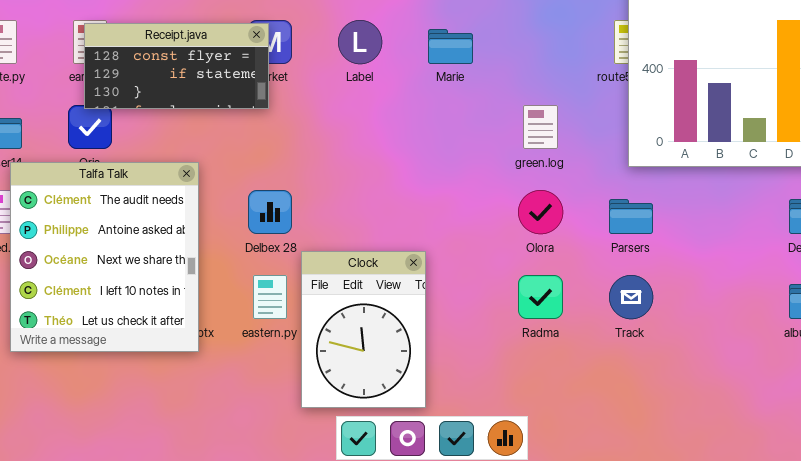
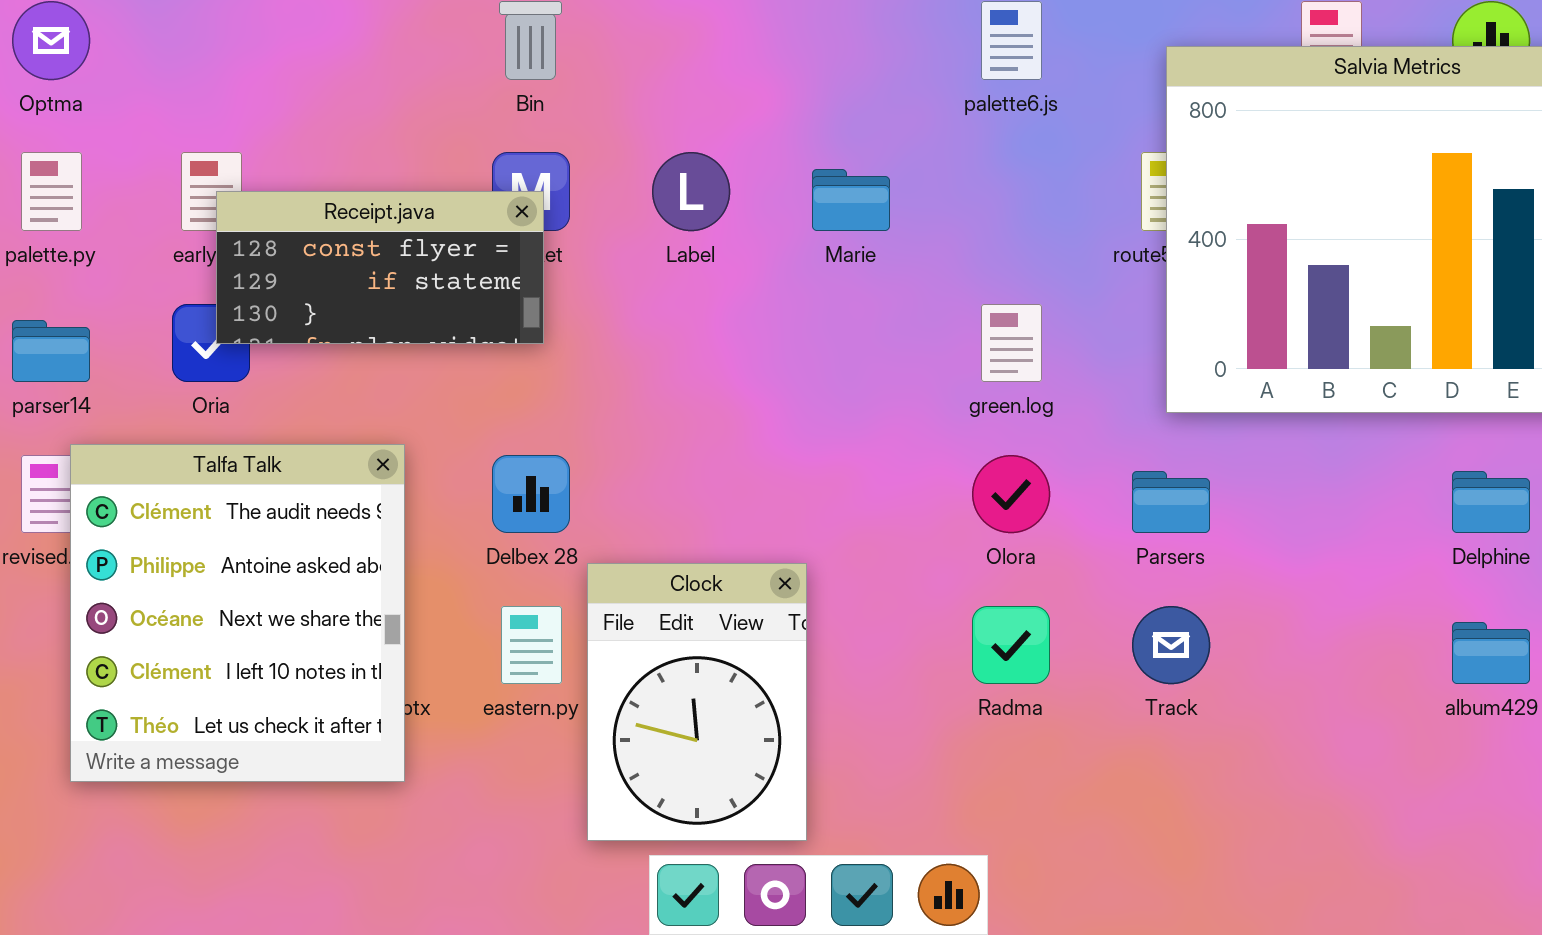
Receipt.java: [84,23,269,109] -> [216,191,544,344], moved
Talfa Talk: [10,162,199,352] -> [70,444,405,782], moved

